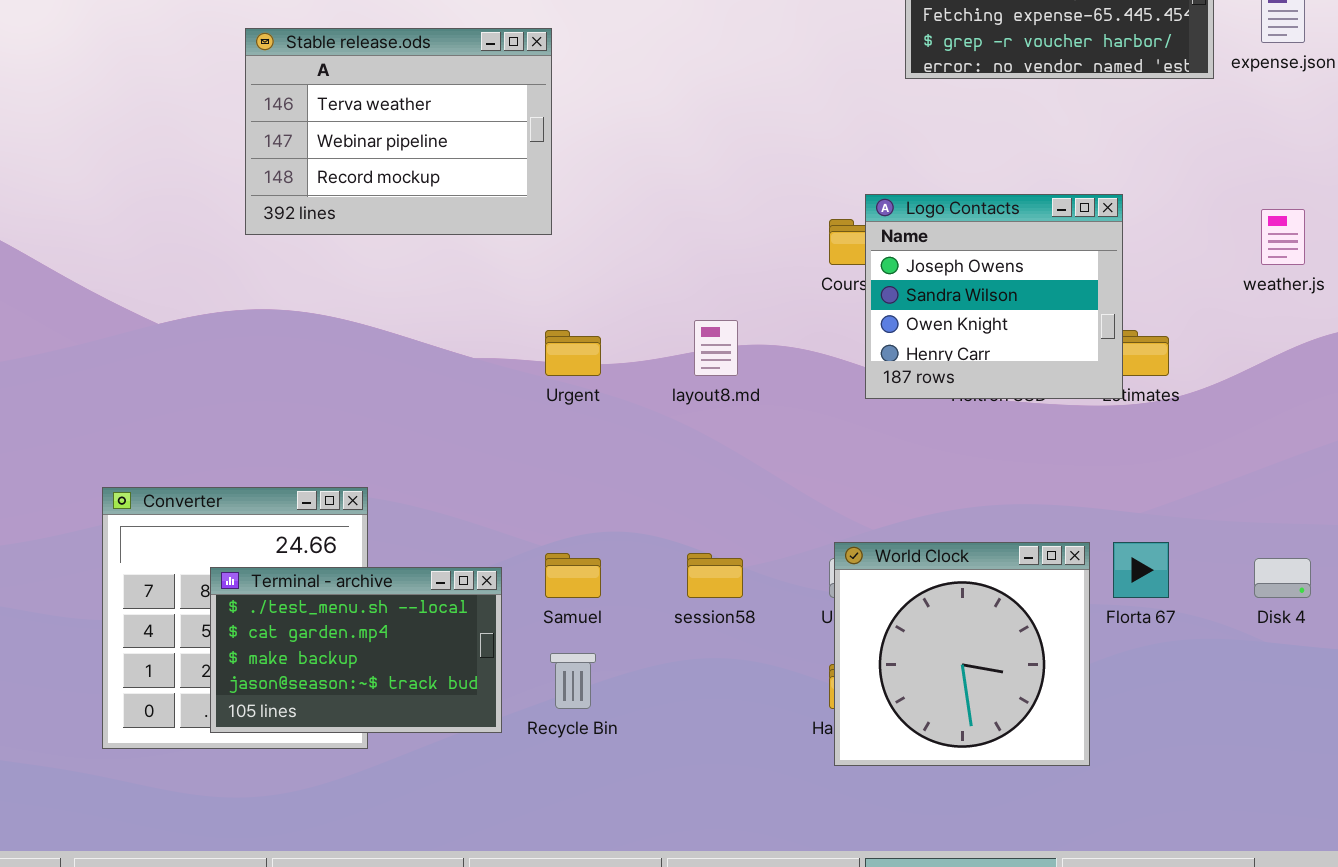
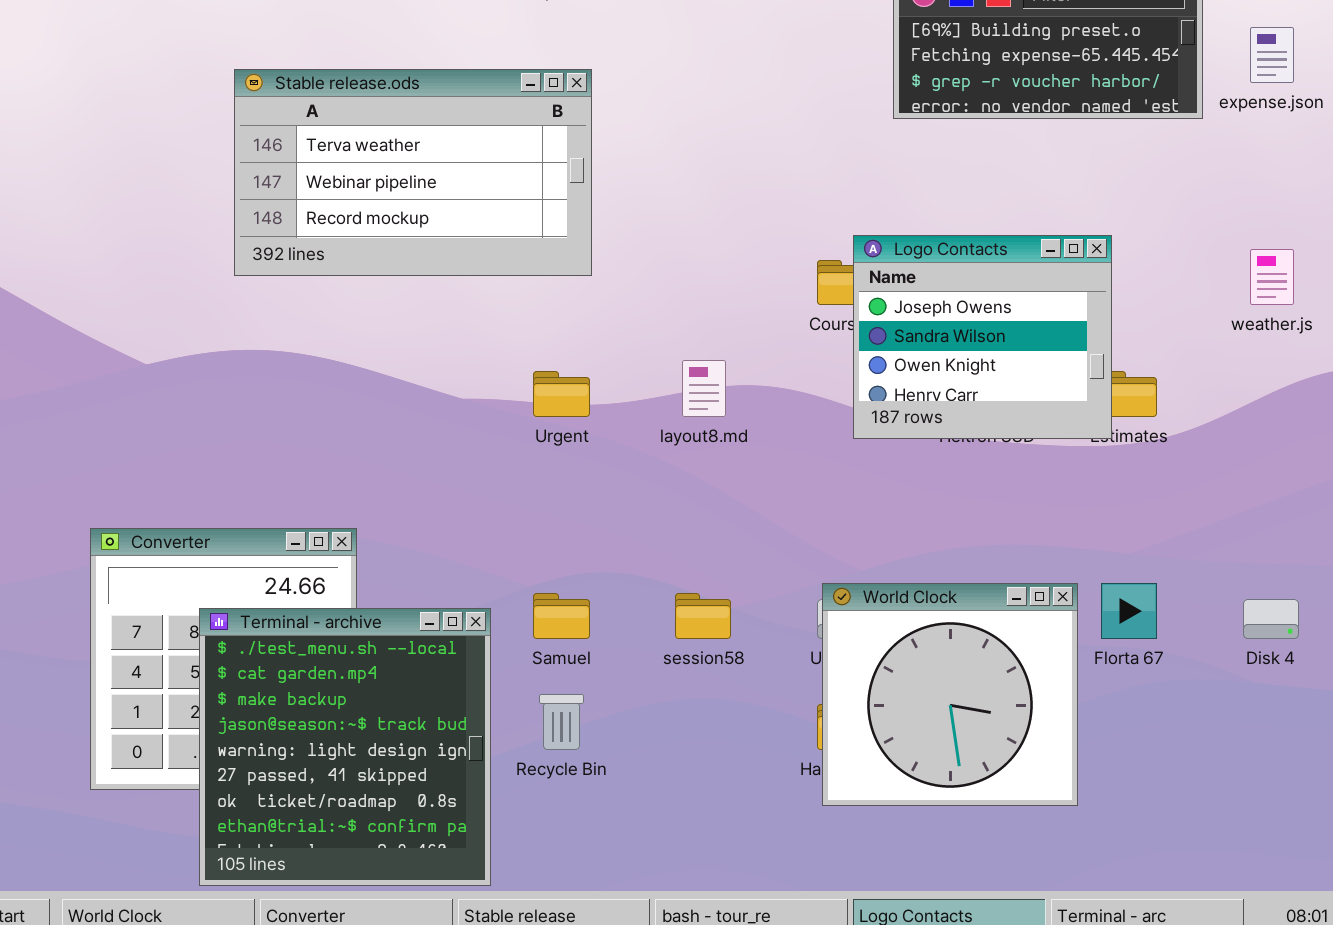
Stable release.ods: [245,28,552,235] -> [234,69,592,276], resized
Terminal - archive: [210,567,502,733] -> [199,608,491,886], resized

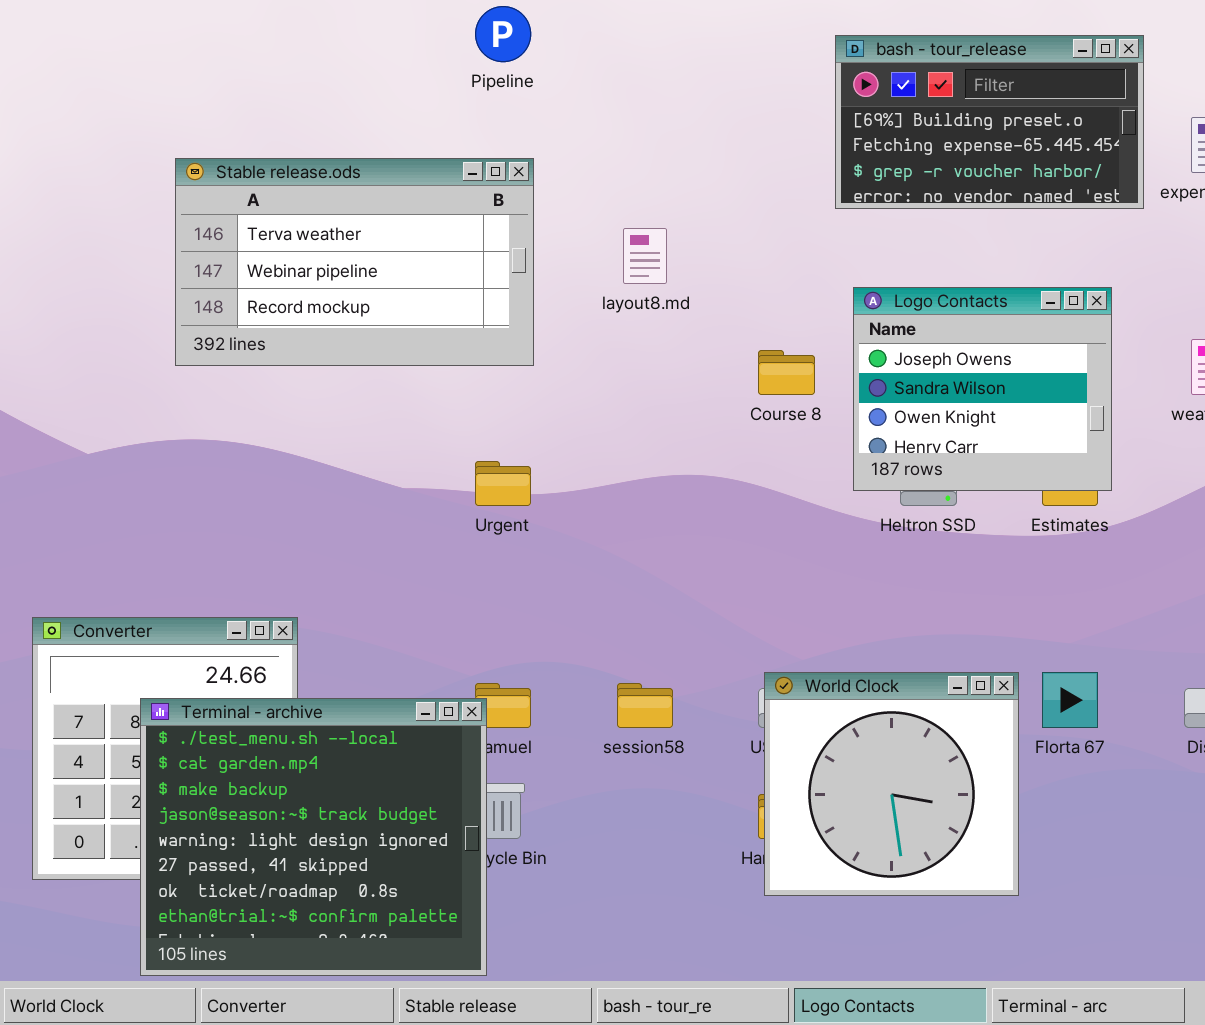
Logo Contacts: [853,235,1112,439] -> [853,287,1112,491], moved
layout8.md: [682,360,726,417] -> [623,228,667,284], moved
Terminal - archive: [199,608,491,886] -> [140,698,487,976], resized

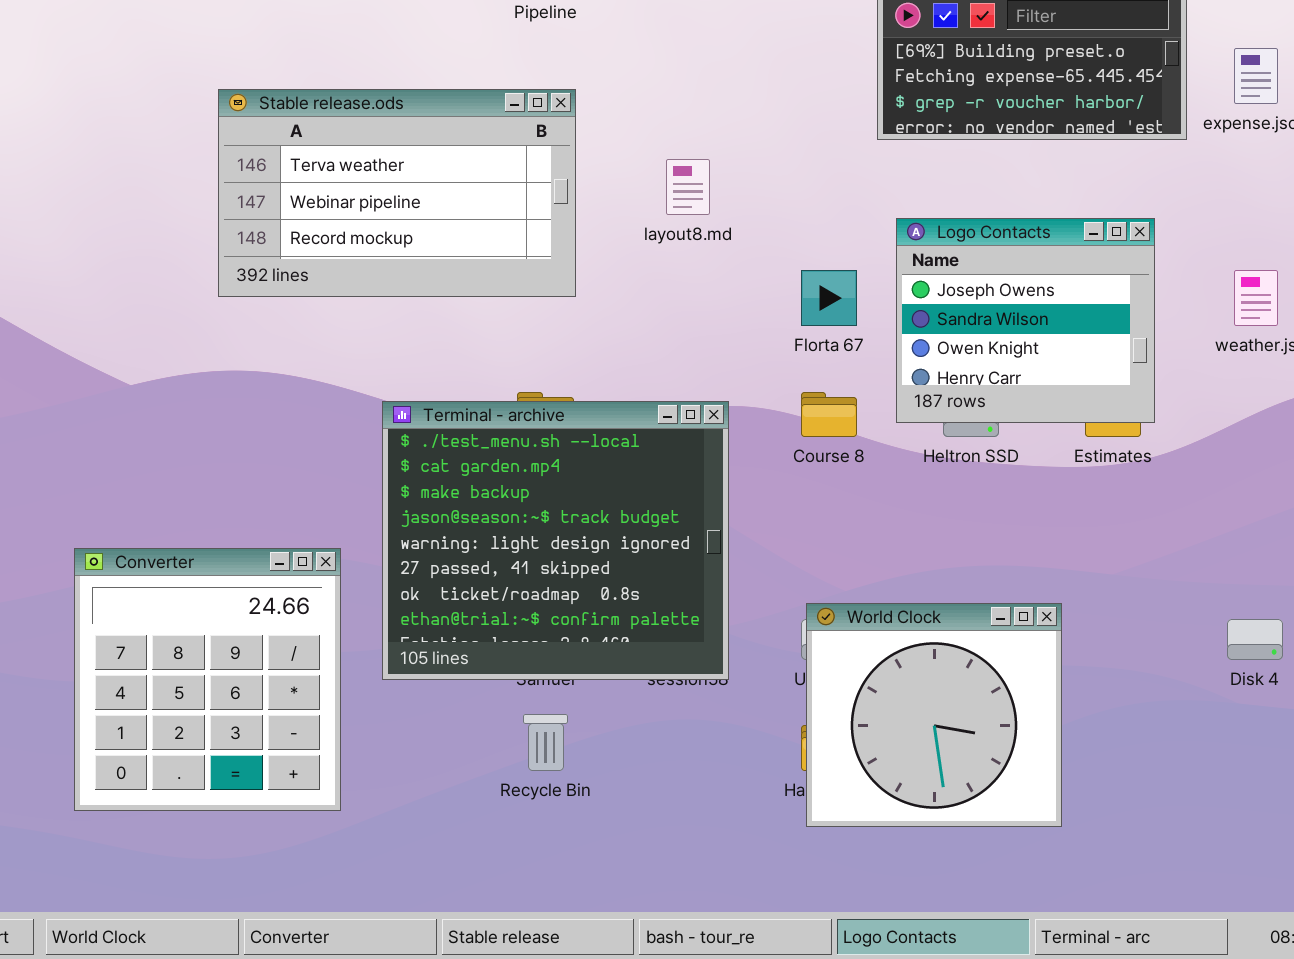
Course 8: [758,350,815,395] -> [801,392,857,437], moved
Florta 67: [1042,672,1098,728] -> [801,270,857,326], moved
Terminal - archive: [140,698,487,976] -> [382,401,729,680], moved

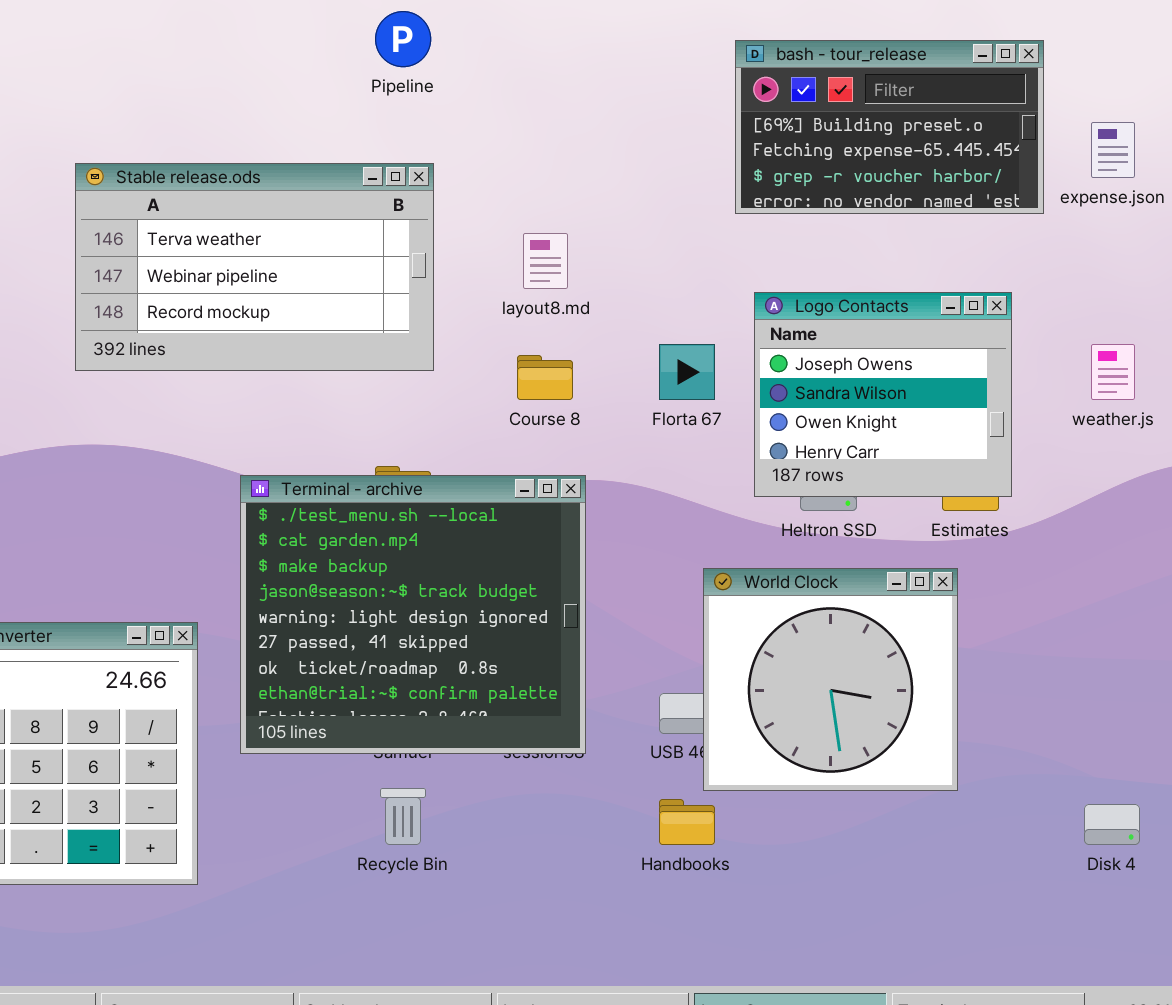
Course 8: [801,392,857,437] -> [517,355,573,400], moved
World Clock: [806,603,1062,827] -> [703,568,958,791], moved
Disk 4: [1227,619,1283,660] -> [1084,804,1140,845], moved

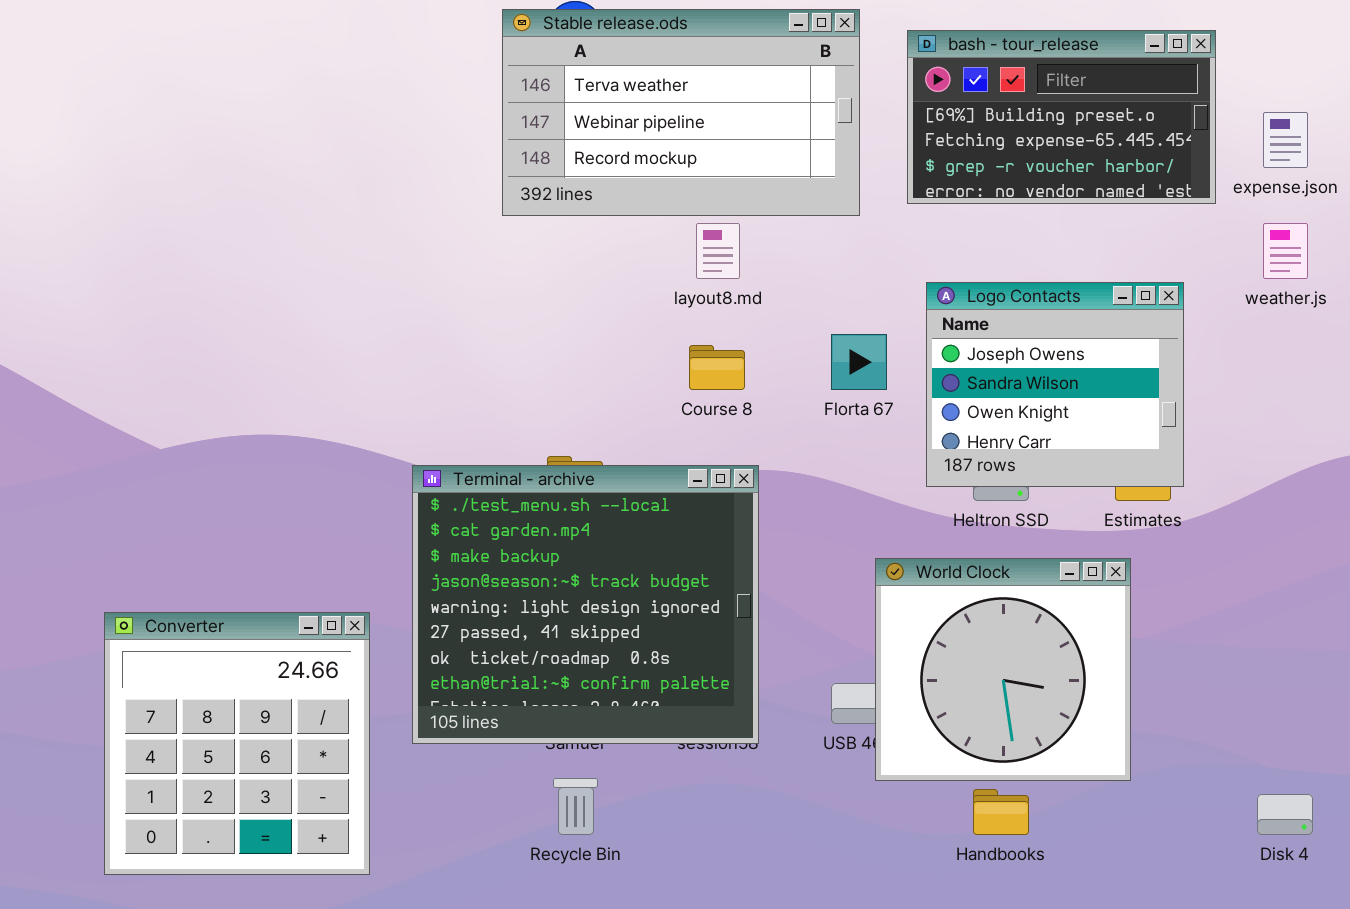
Stable release.ods: [75,163,434,371] -> [502,9,860,216], moved
weather.js: [1091,344,1135,400] -> [1263,223,1308,279], moved
Handbooks: [659,799,715,845] -> [973,789,1029,835], moved

